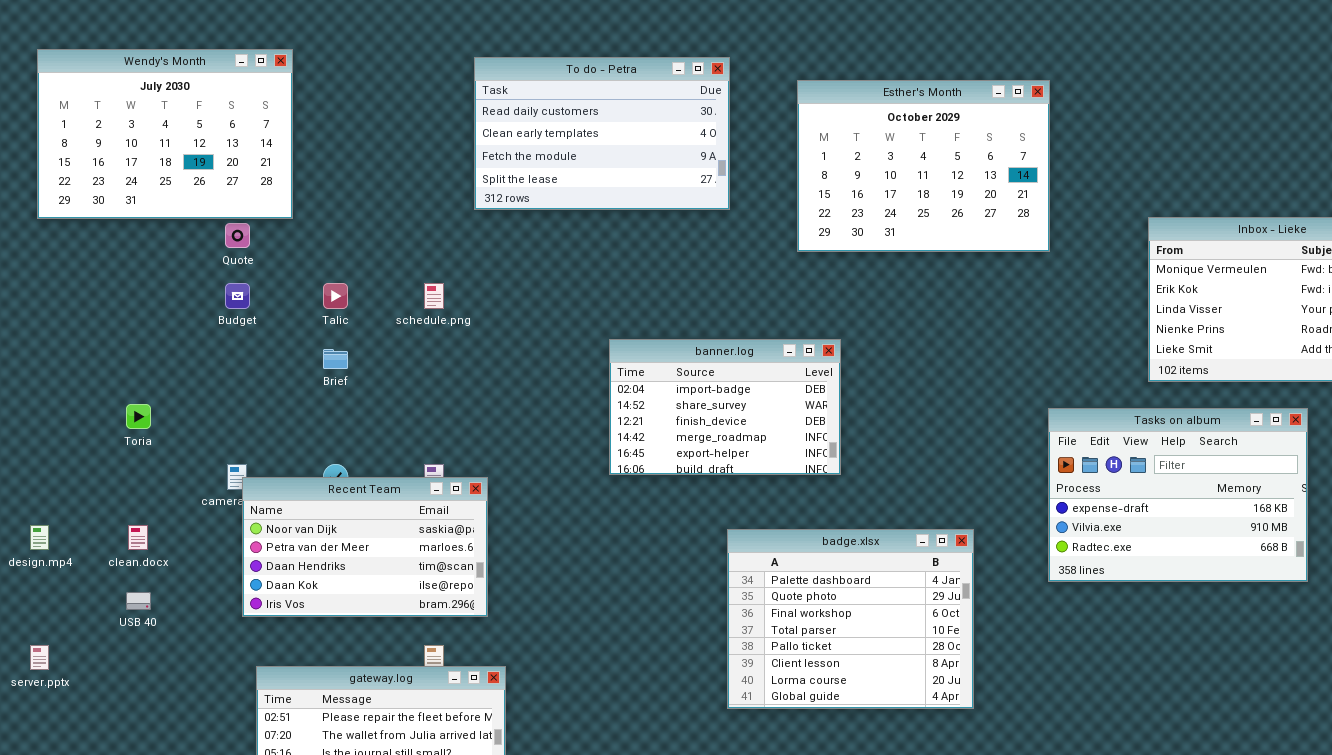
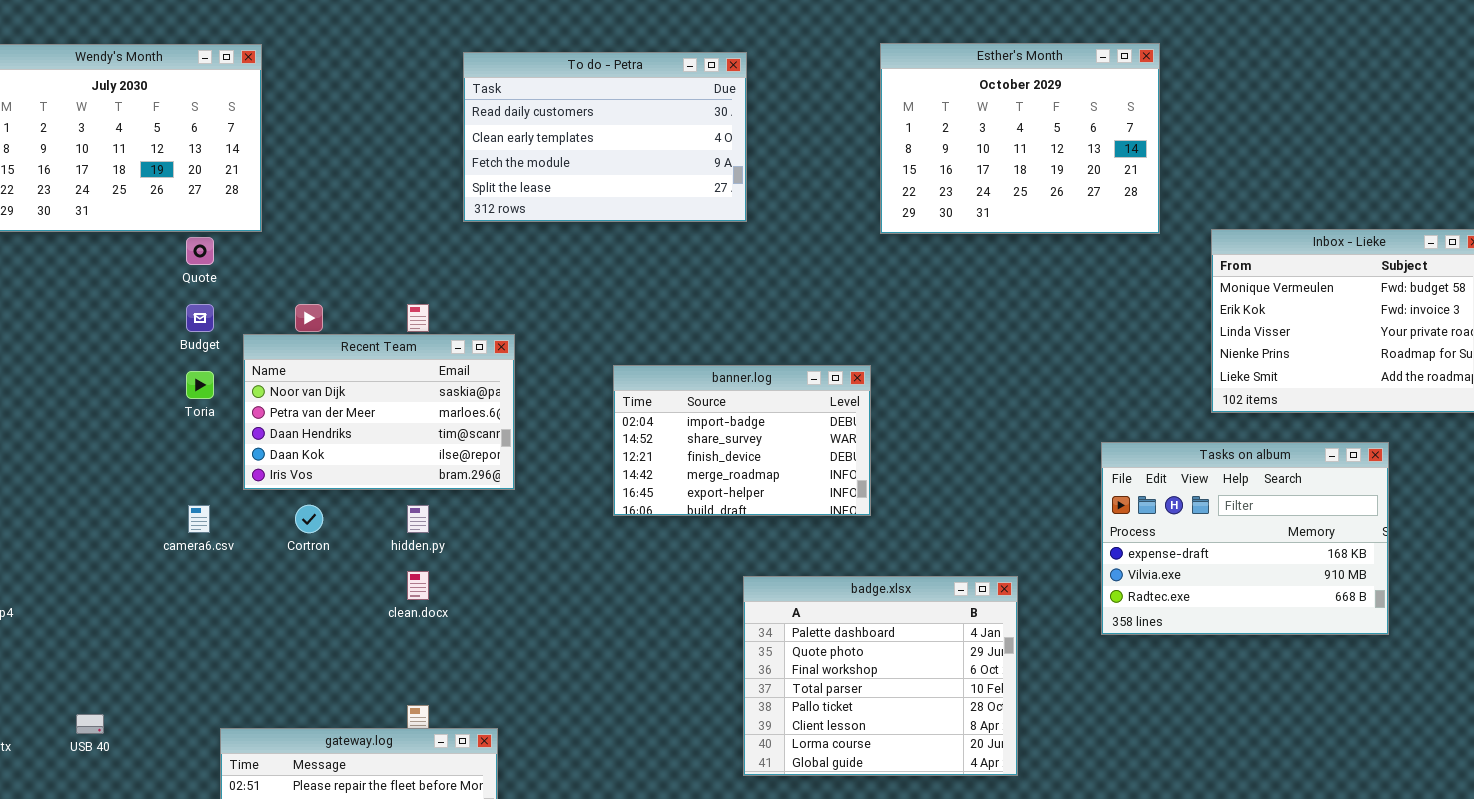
Esther's Month: [797,80,1050,252] -> [880,43,1160,234], moved
Toria: [126,404,151,429] -> [186,371,214,399], moved
Recent Team: [242,477,488,617] -> [243,334,515,490], moved
clean.docx: [128,525,148,550] -> [407,571,429,600], moved
USB 40: [126,592,151,610] -> [76,714,104,734], moved

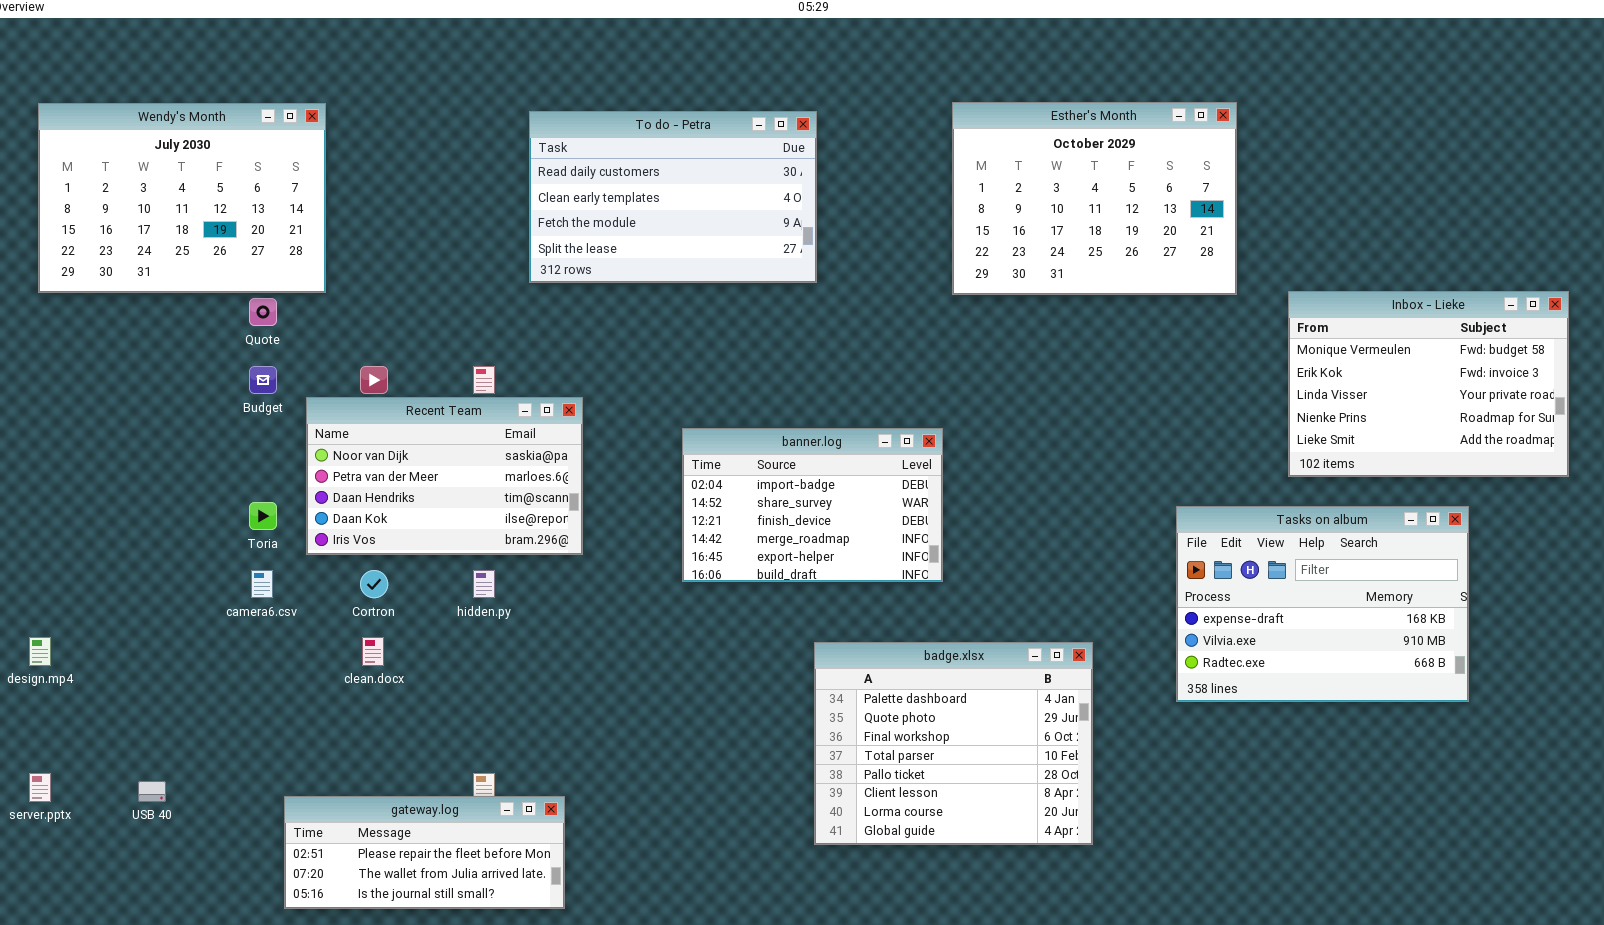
Toria: [186,371,214,399] -> [249,502,277,530], moved
clean.docx: [407,571,429,600] -> [362,637,384,666], moved

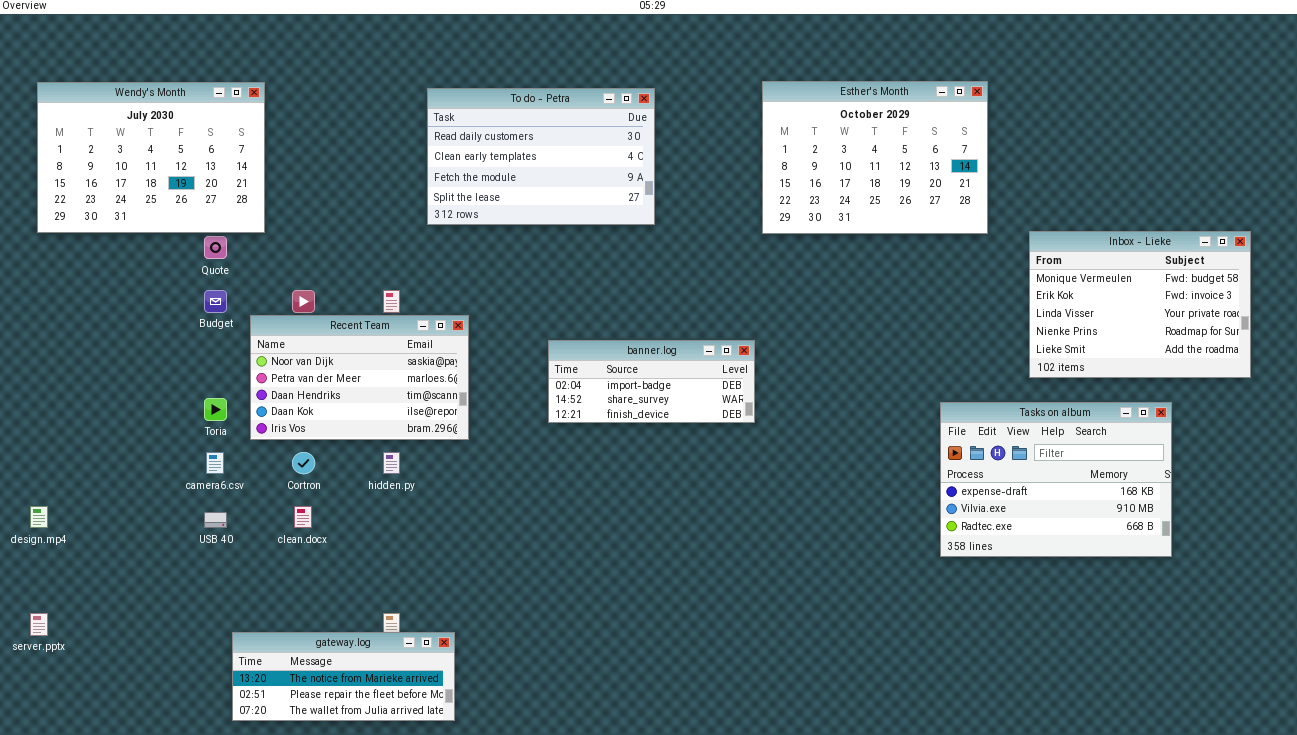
banner.log: [682,428,943,582] -> [548,340,755,423], resized
badge.xlsx: [814,642,1093,845] -> none, closed
USB 40: [138,781,166,802] -> [204,512,227,528], moved
gateway.log: [284,796,565,909] -> [232,632,455,721], scrolled up 1 row

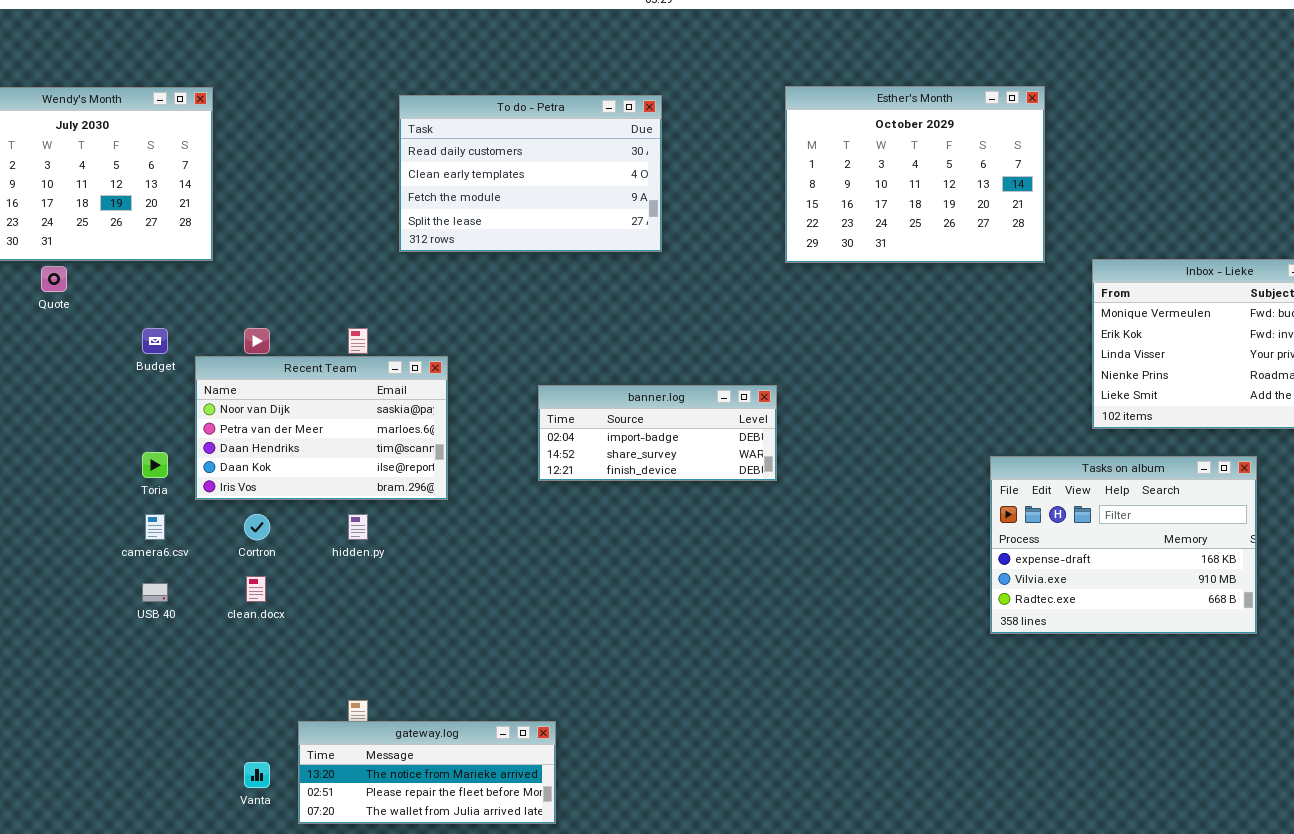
Quote: [204,236,227,259] -> [41,266,67,292], moved
gateway.log: [232,632,455,721] -> [298,721,556,824], moved

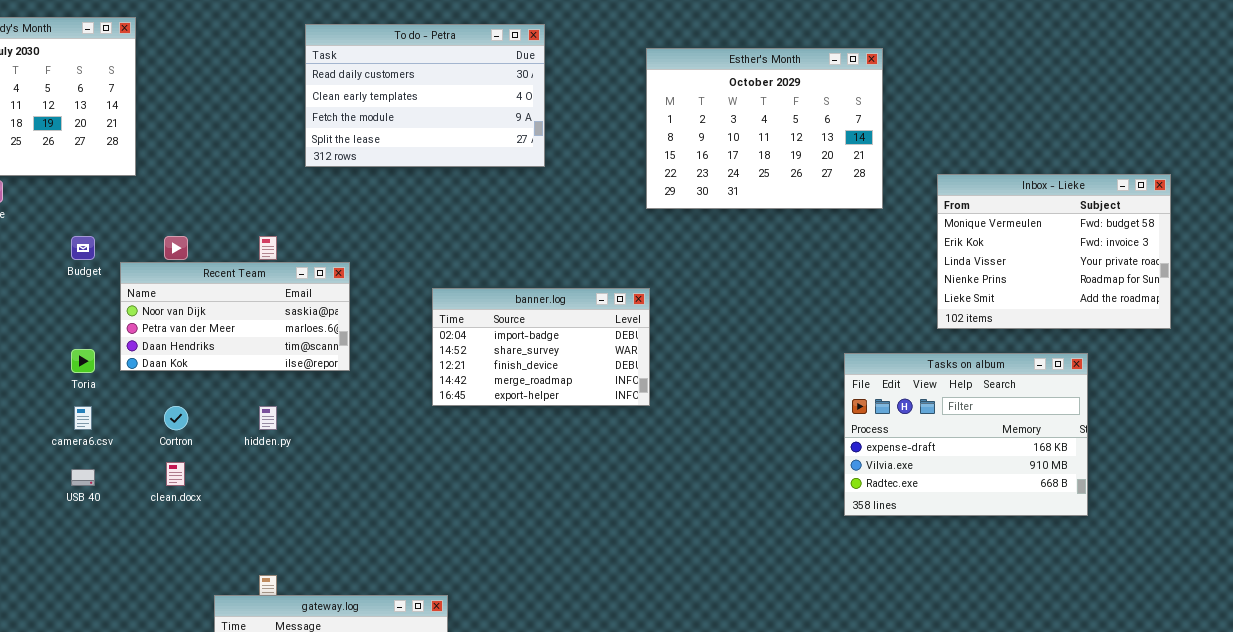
Esther's Month: [785,86,1045,263] -> [646,48,883,209], moved
Recent Team: [195,356,448,500] -> [120,262,350,371], resized
banner.log: [538,385,777,481] -> [432,288,650,406], resized

